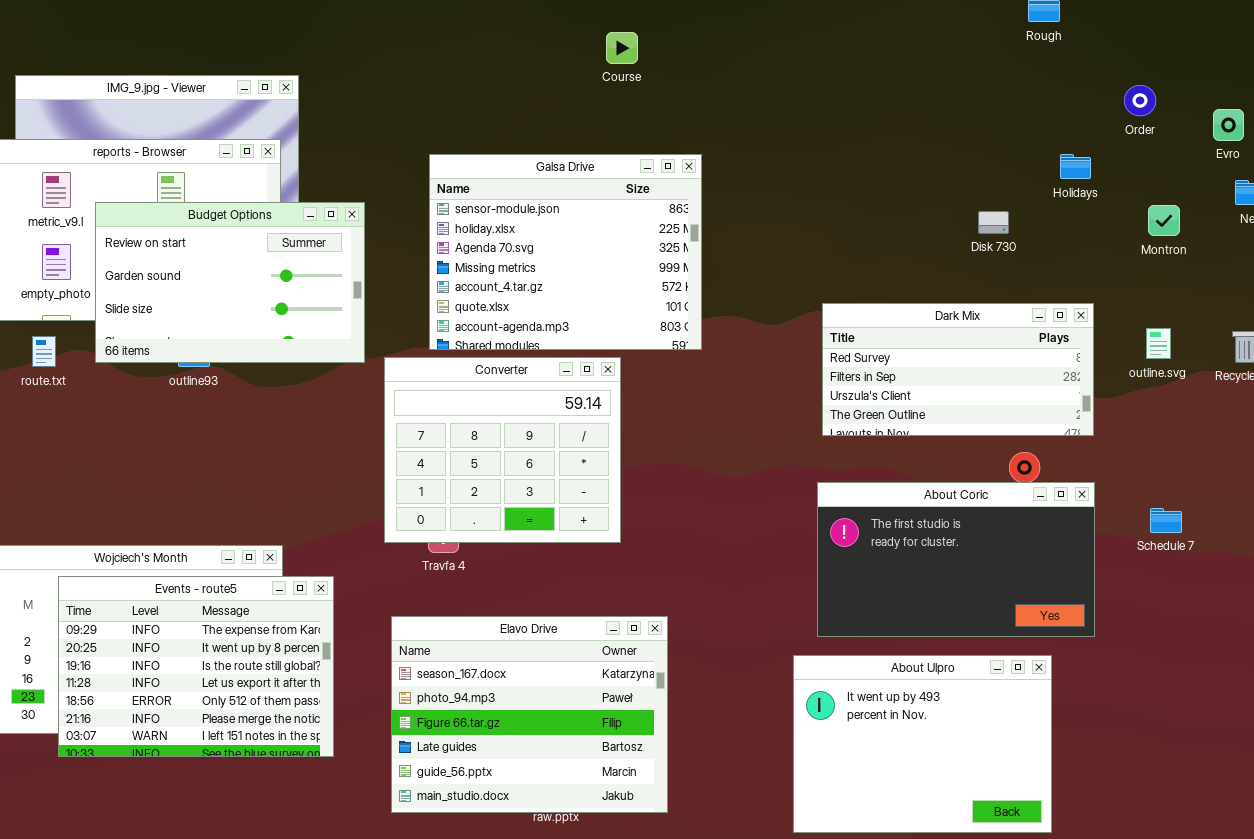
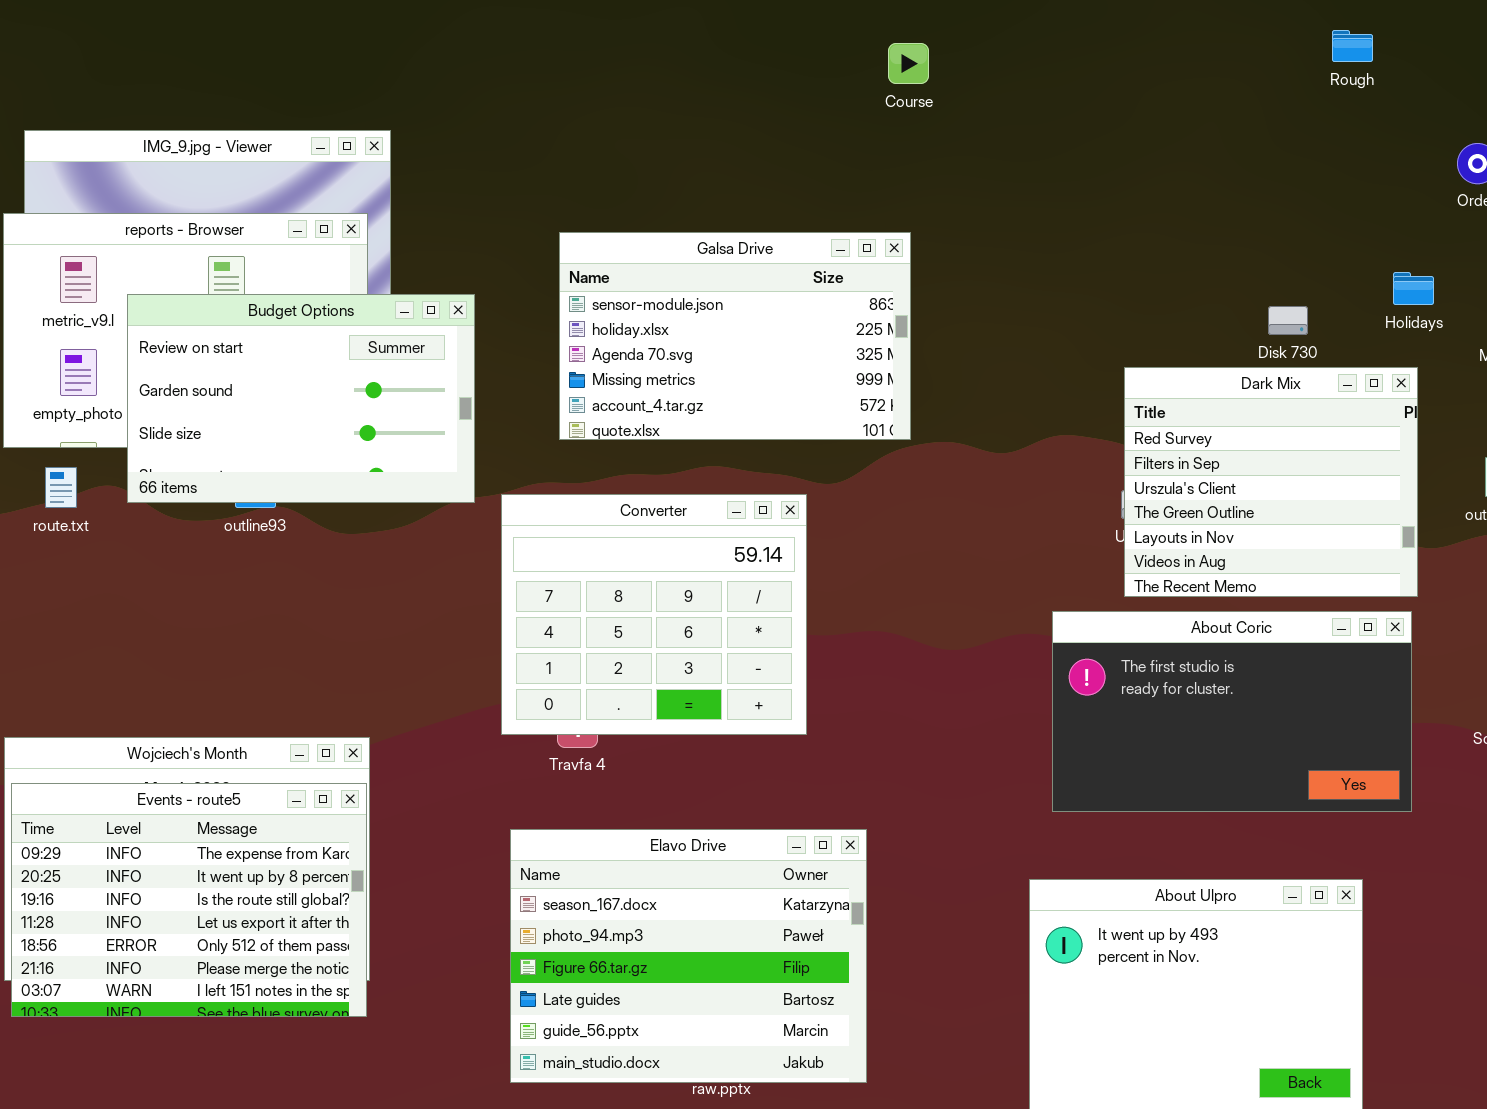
Course: [606,32,638,64] -> [888,43,929,84], moved
Galsa Drive: [429,154,702,350] -> [559,232,911,440], resized
Holidays: [1060,154,1091,179] -> [1393,272,1434,305], moved
Dark Mix: [822,303,1094,436] -> [1124,367,1418,597], resized
About Coric: [817,482,1095,637] -> [1052,611,1412,812], moved
Events - route5: [58,576,334,757] -> [11,783,367,1017], moved

